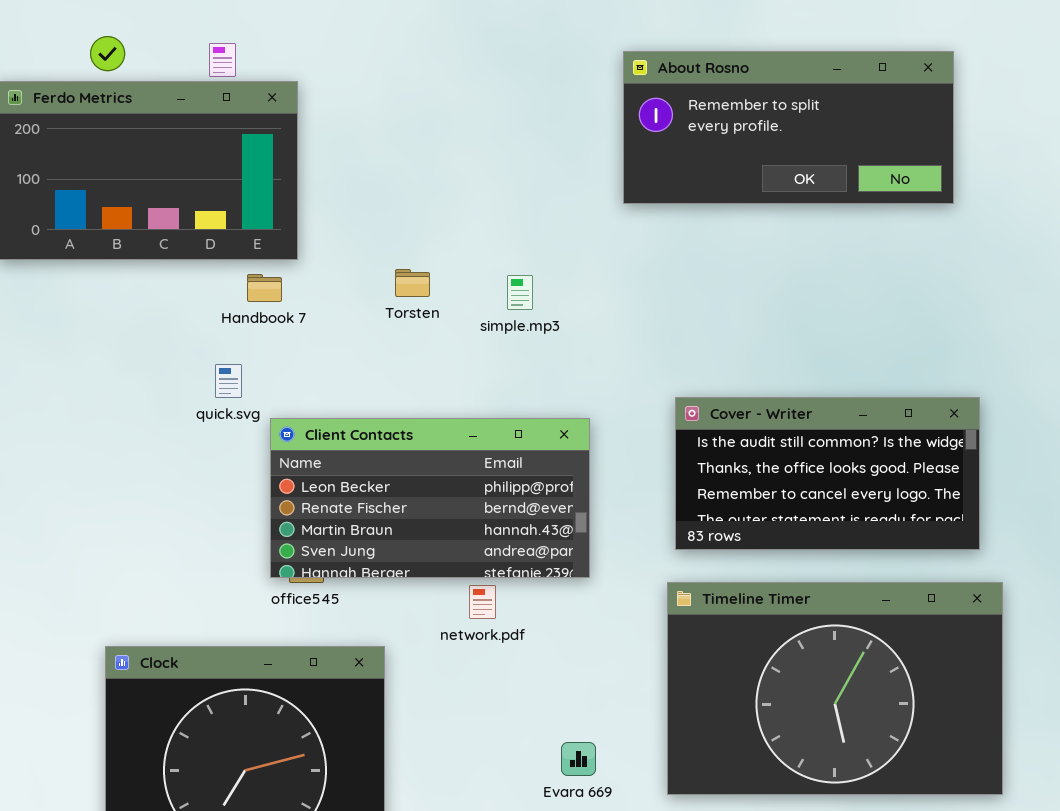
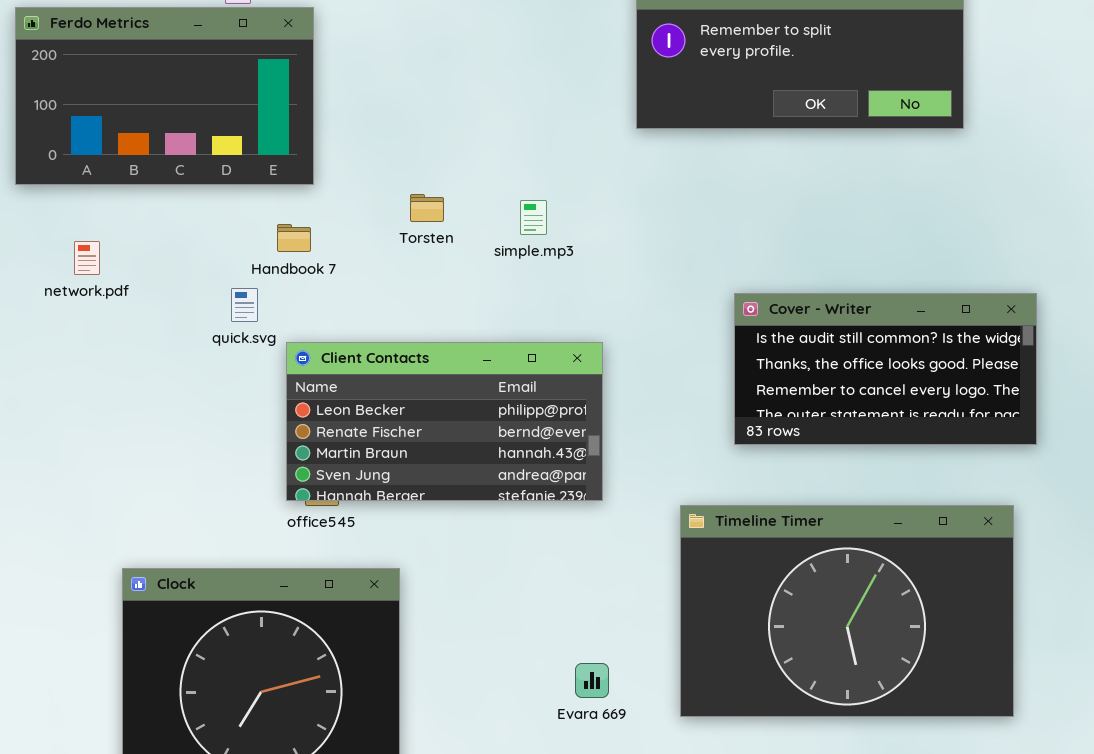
Handbook 7: [247,274,282,302] -> [277,224,311,252], moved
Cover - Writer: [675,397,980,550] -> [734,293,1037,445], moved
network.pdf: [469,585,496,619] -> [74,241,100,275], moved

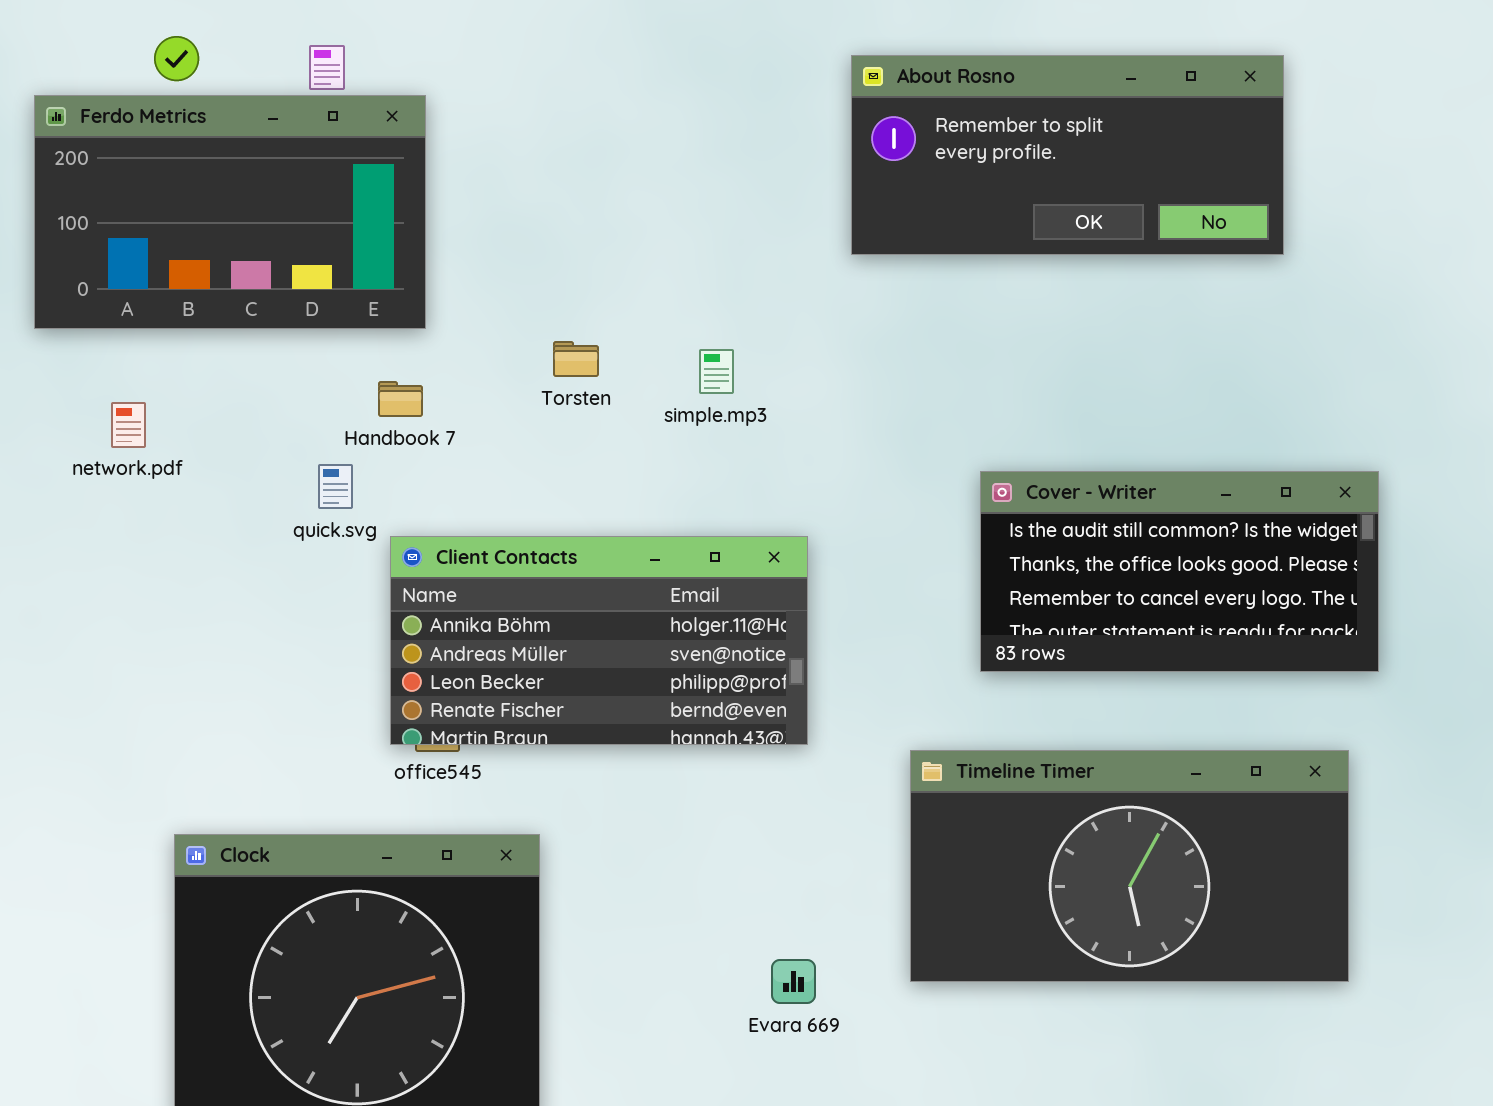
Client Contacts: [286,342,603,501] -> [390,536,808,745], scrolled up 2 rows
Timeline Timer: [680,505,1014,717] -> [910,750,1349,982], resized

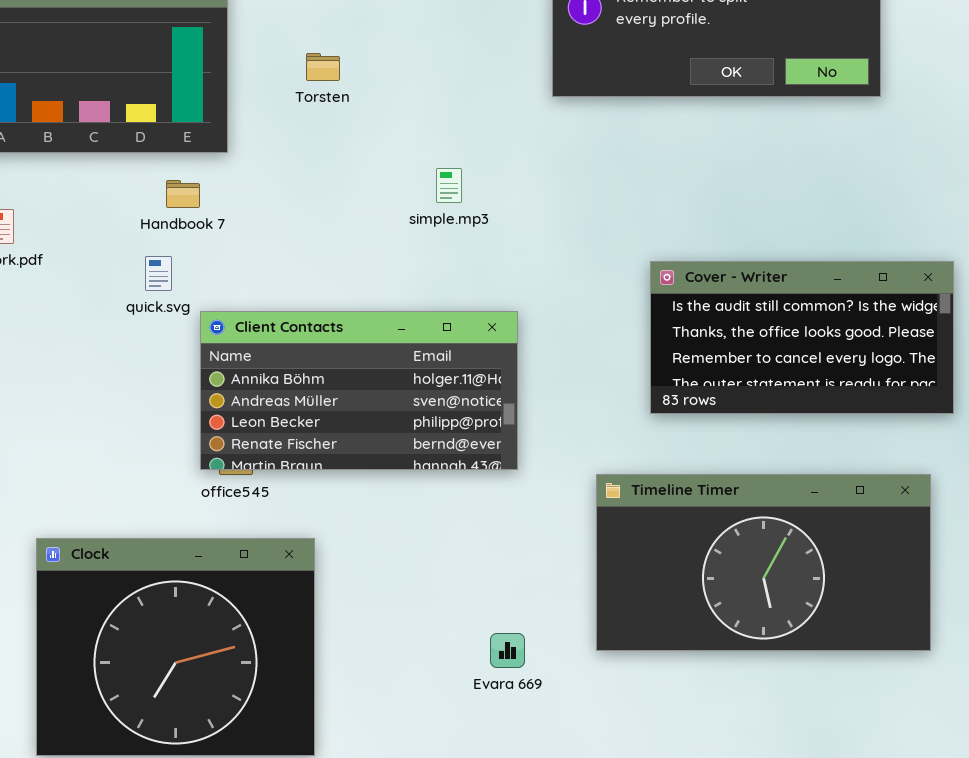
Torsten: [553,341,599,377] -> [306,53,340,81], moved
Handbook 7: [378,381,423,417] -> [166,180,200,208], moved

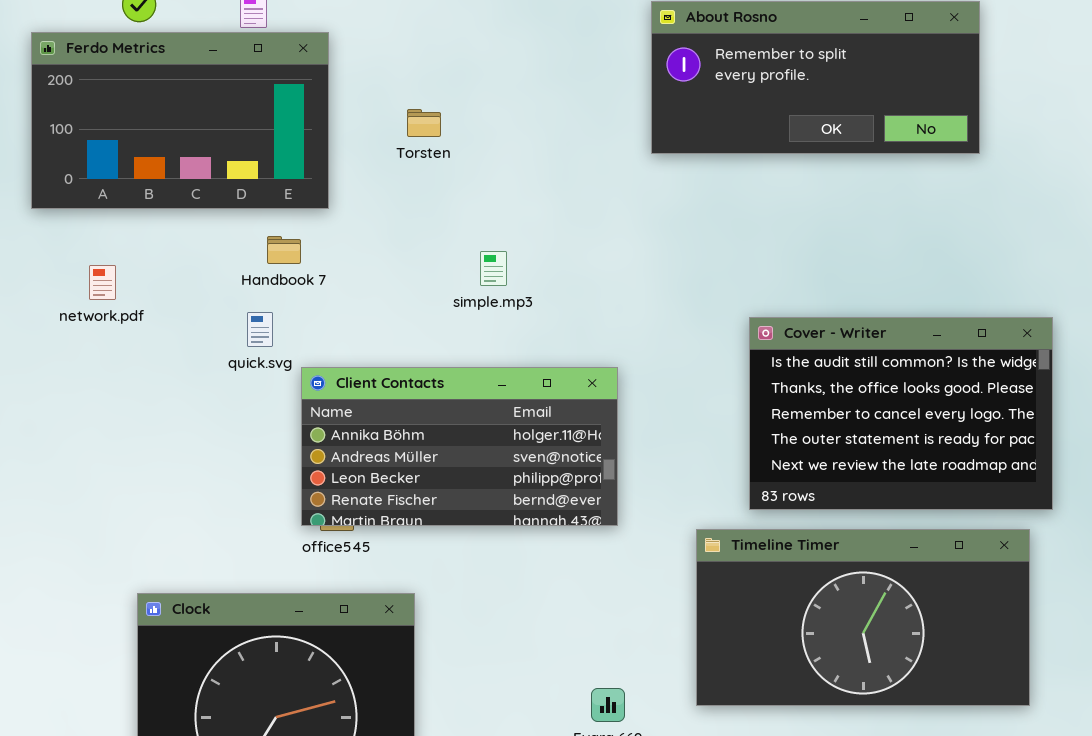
simple.mp3: [436,168,462,203] -> [480,251,507,286], moved
Cover - Writer: [650,261,954,414] -> [749,317,1053,510], resized

